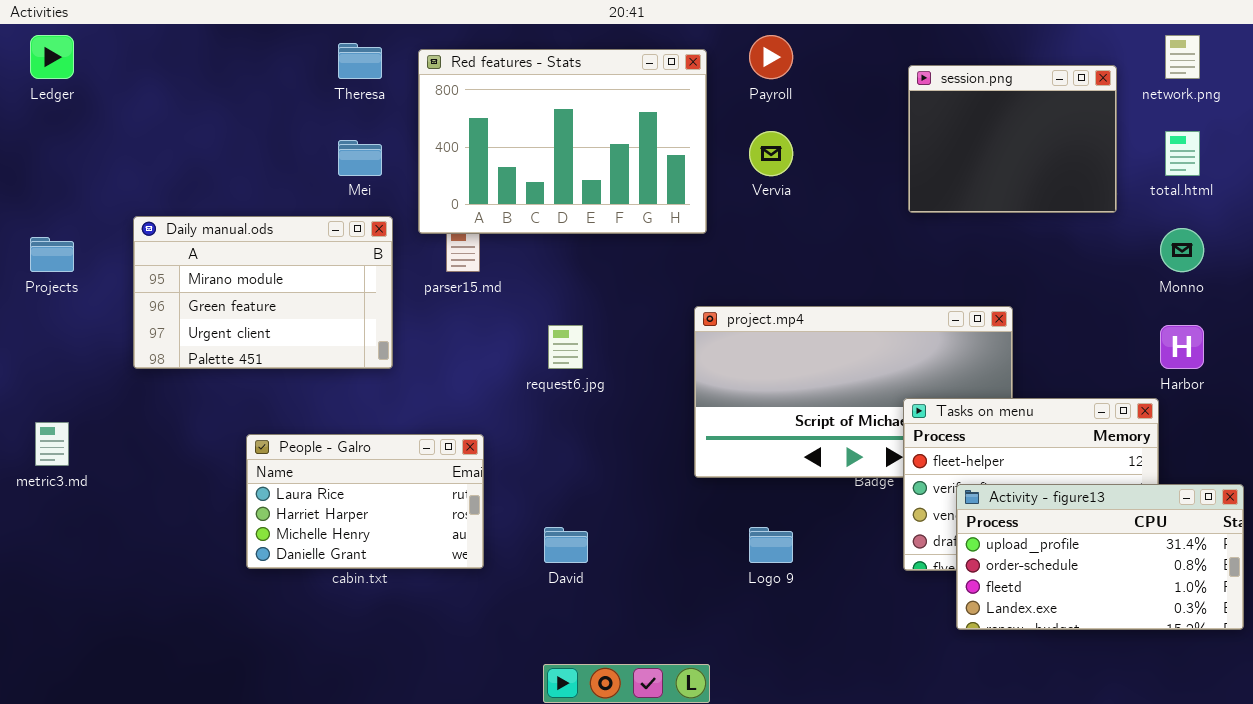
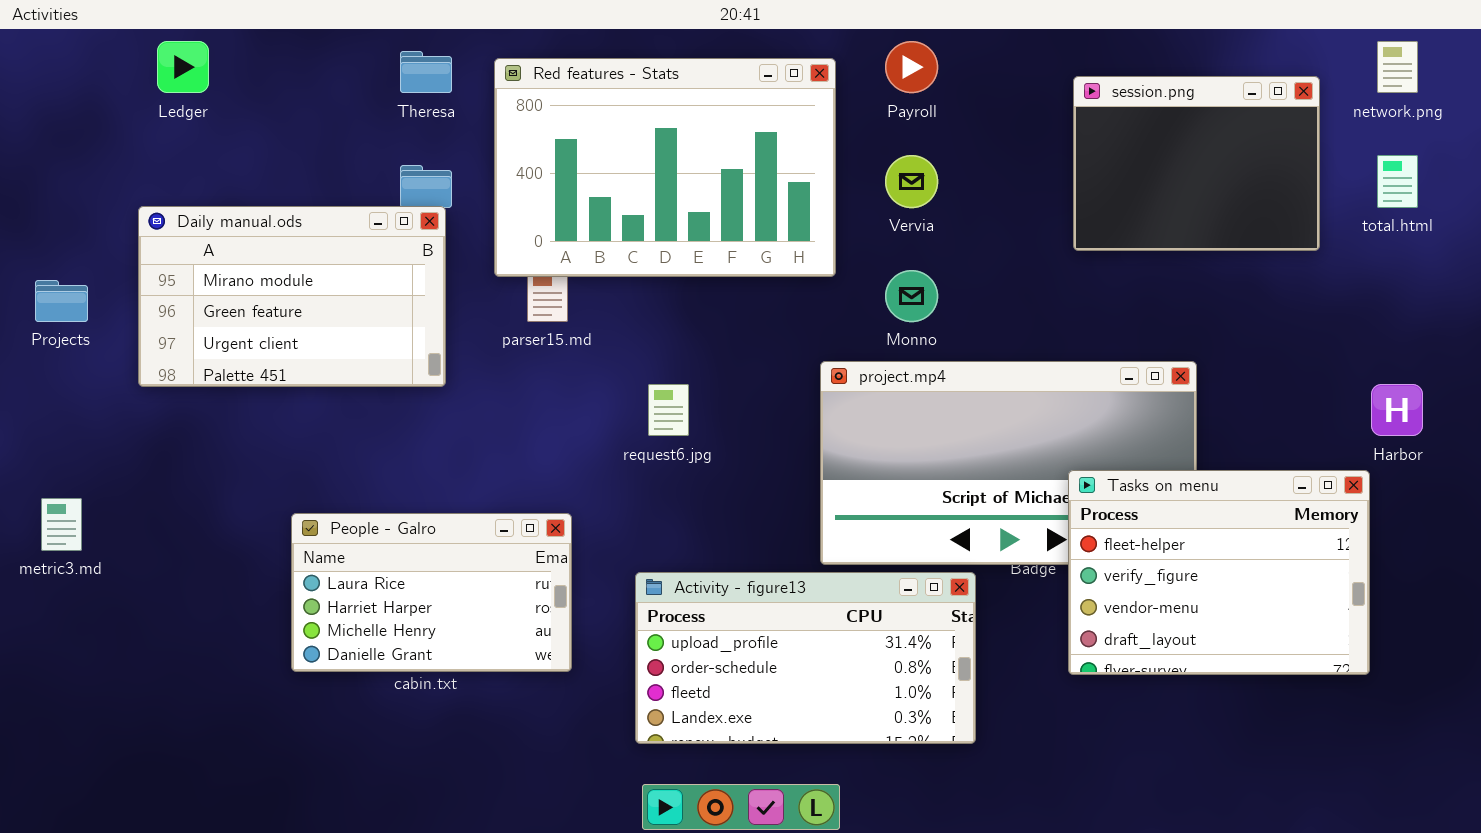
Ledger: [30,35,74,79] -> [157,41,209,93], moved
Daily manual.ods: [133,216,393,369] -> [138,206,446,387], moved
Monno: [1160,228,1204,272] -> [885,270,938,322], moved
Activity - figure13: [956,484,1244,630] -> [635,572,976,744], moved

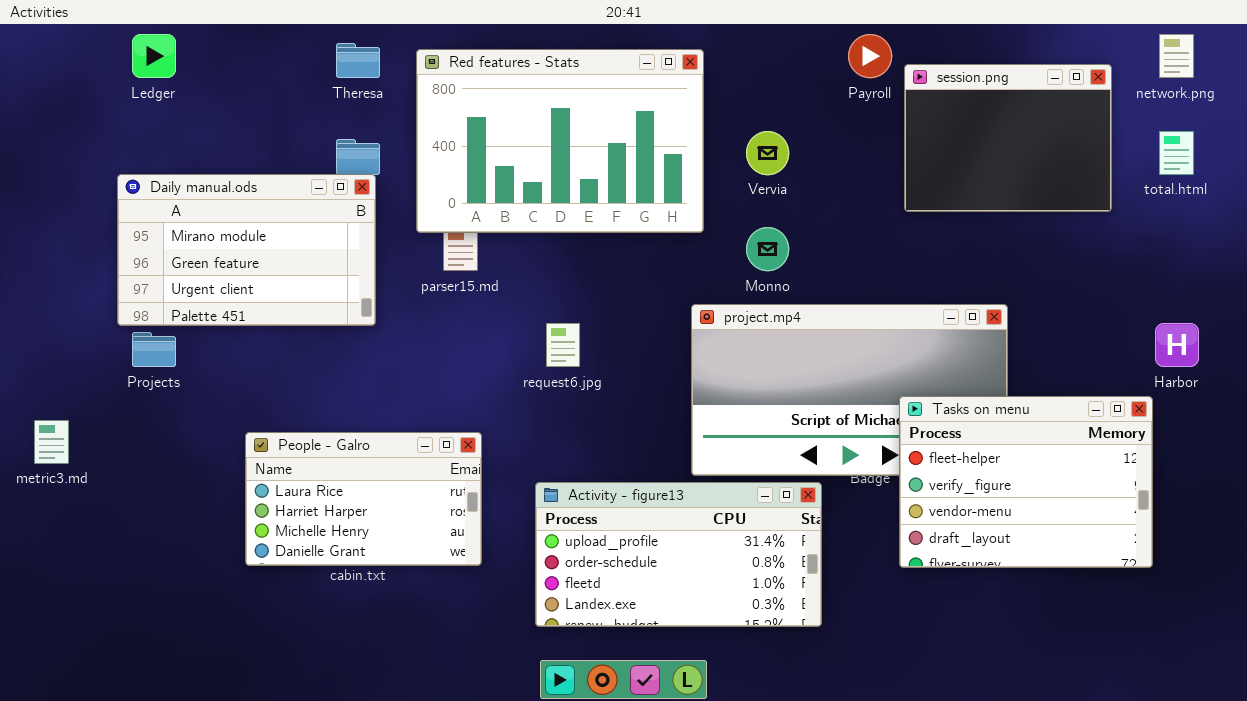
Payroll: [885,41,938,93] -> [848,34,892,78], moved
Projects: [35,280,88,322] -> [132,332,176,367], moved

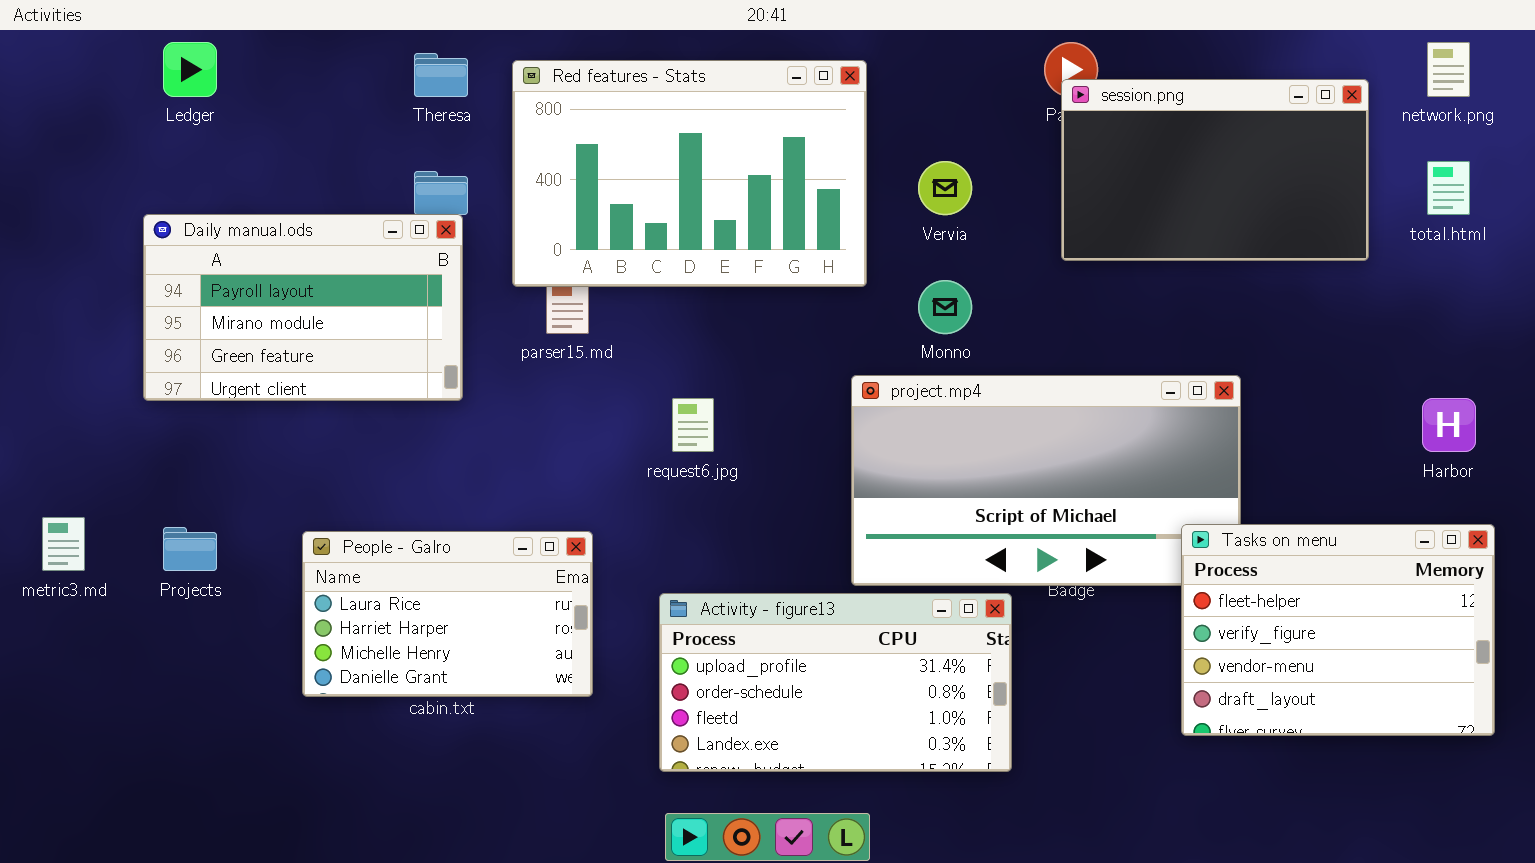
session.png: [904,64,1112,212] -> [1061,79,1369,261], resized
Daily manual.ods: [117,174,376,326] -> [143,214,463,401], scrolled up 1 row
Projects: [132,332,176,367] -> [163,527,217,571], moved
Tasks on menu: [899,396,1153,568] -> [1181,524,1495,736], moved

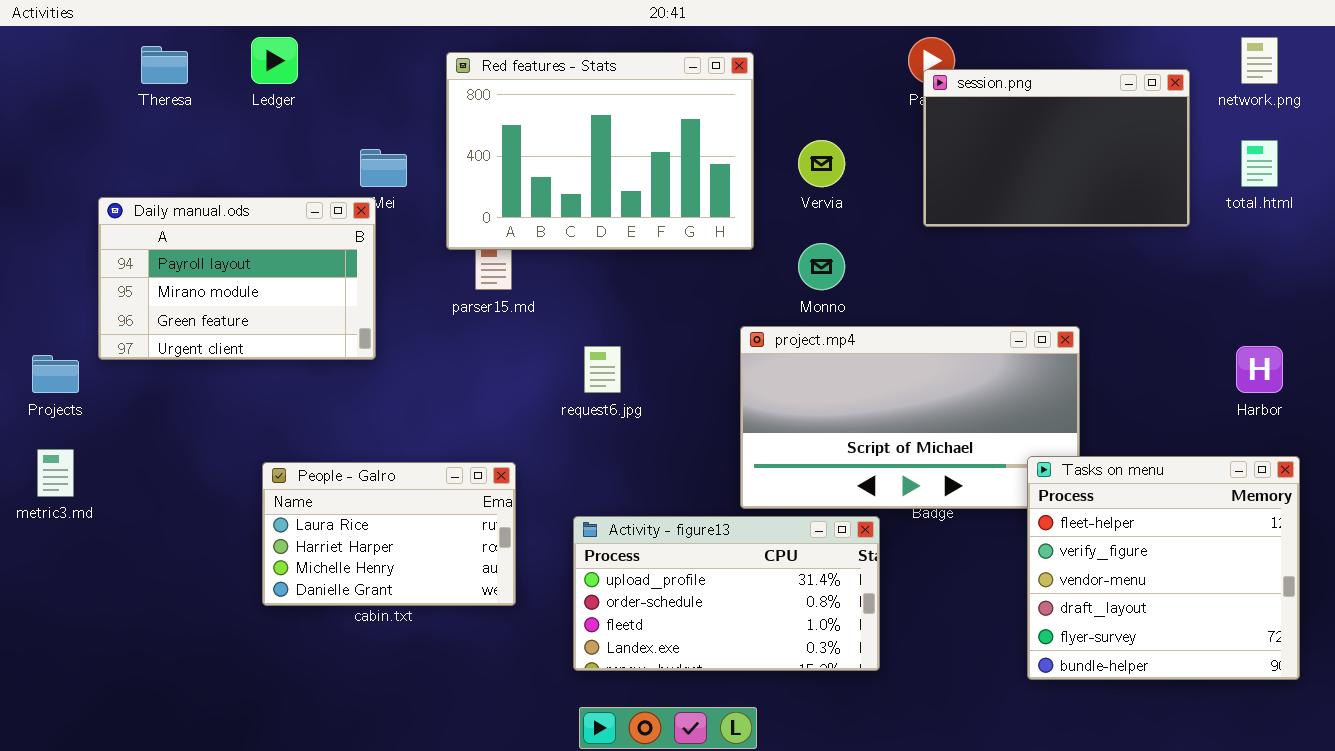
Ledger: [163,42,217,97] -> [251,37,298,84], moved
Theresa: [414,53,468,97] -> [141,46,188,84], moved
Daily manual.ods: [143,214,463,401] -> [98,197,376,360], moved
Tasks on menu: [1181,524,1495,736] -> [1027,456,1300,680], resized
Projects: [163,527,217,571] -> [32,355,79,393], moved

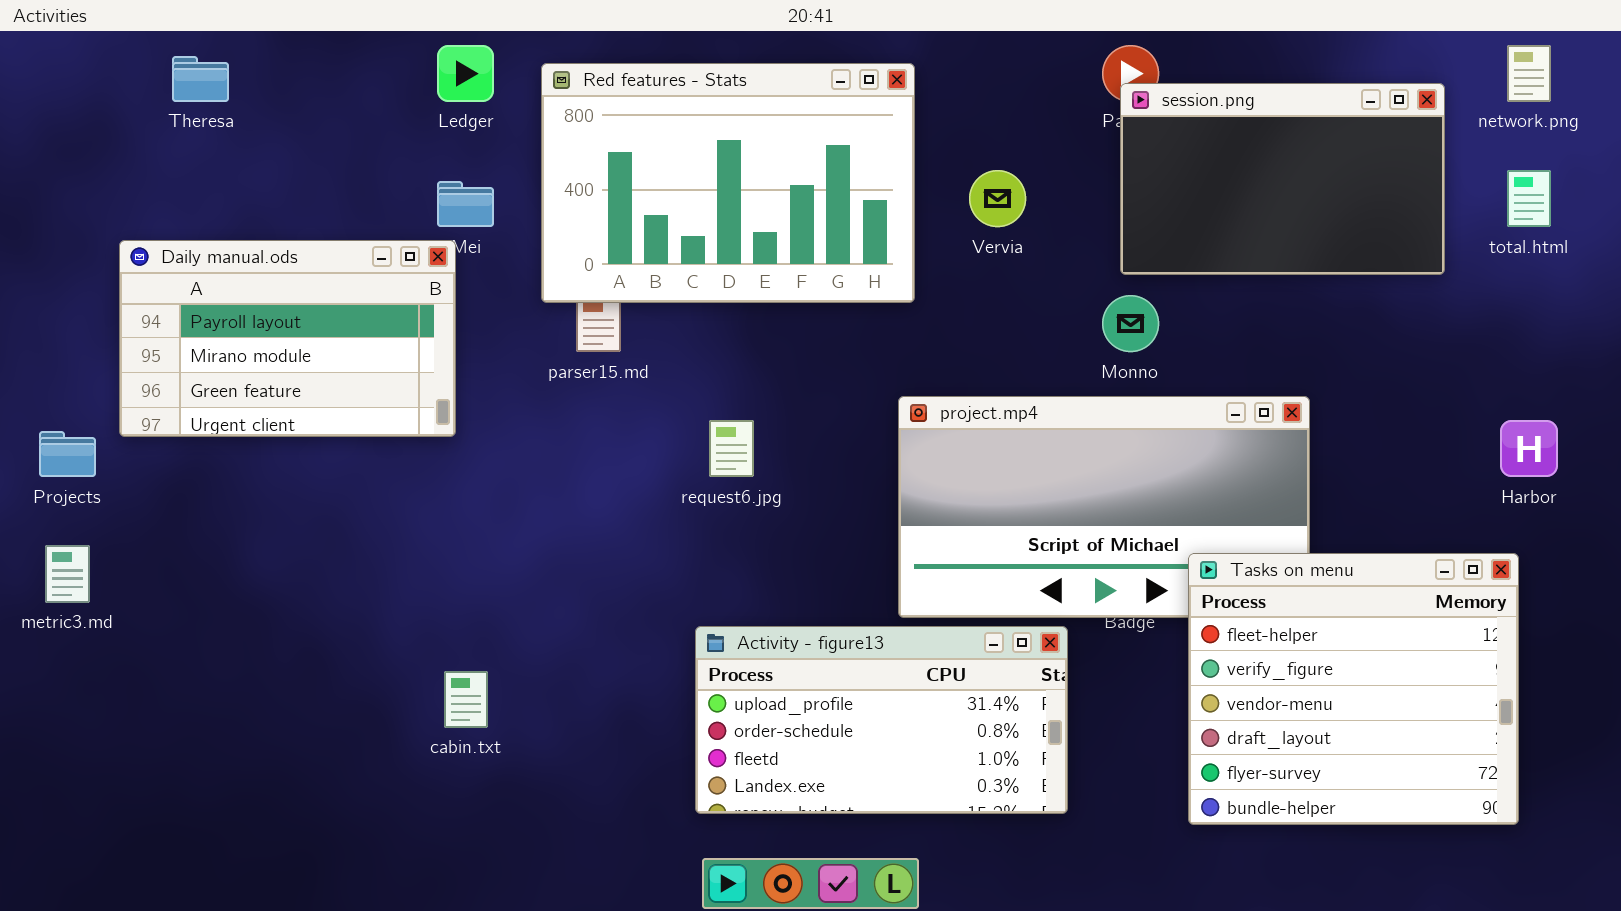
Ledger: [251,37,298,84] -> [437,45,494,102], moved
Monno: [798,243,845,290] -> [1102,295,1159,352], moved
Tasks on menu: [1027,456,1300,680] -> [1188,553,1519,825], moved
People - Galro: [262,462,516,606] -> none, closed

